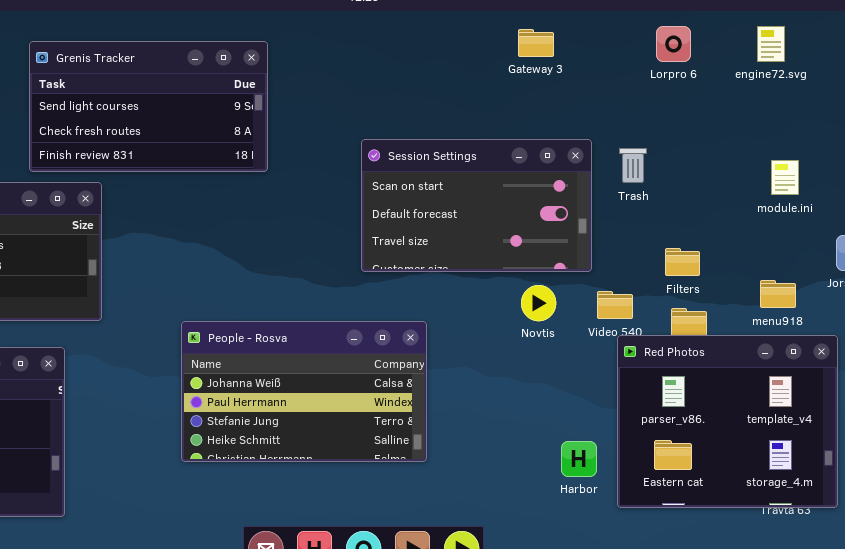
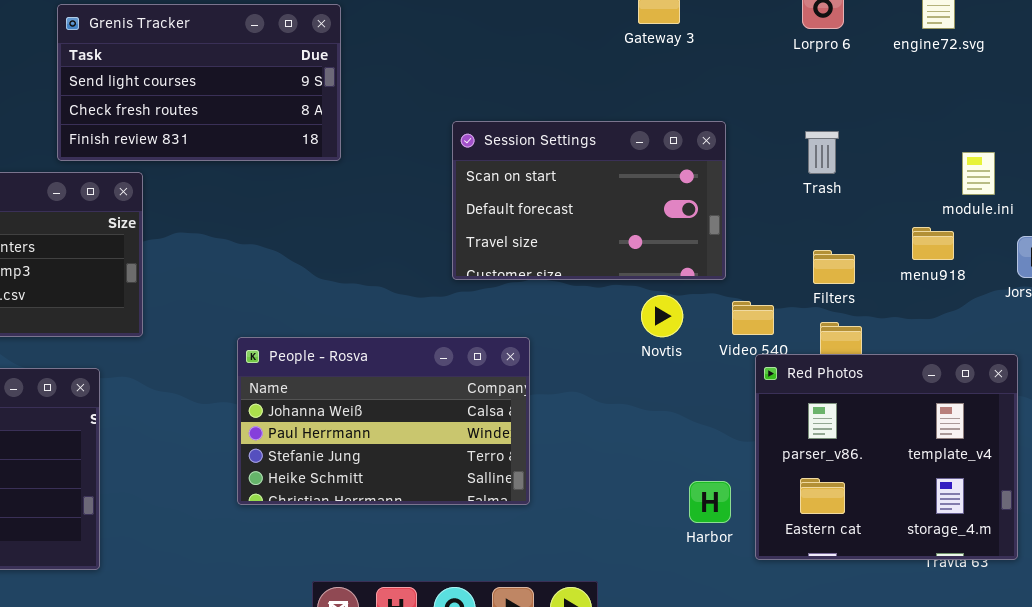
Trash: [619,148,647,183] -> [805,131,839,174], moved
module.ini: [771,160,799,195] -> [962,152,995,195], moved
menu918: [760,280,796,308] -> [912,227,954,260], moved

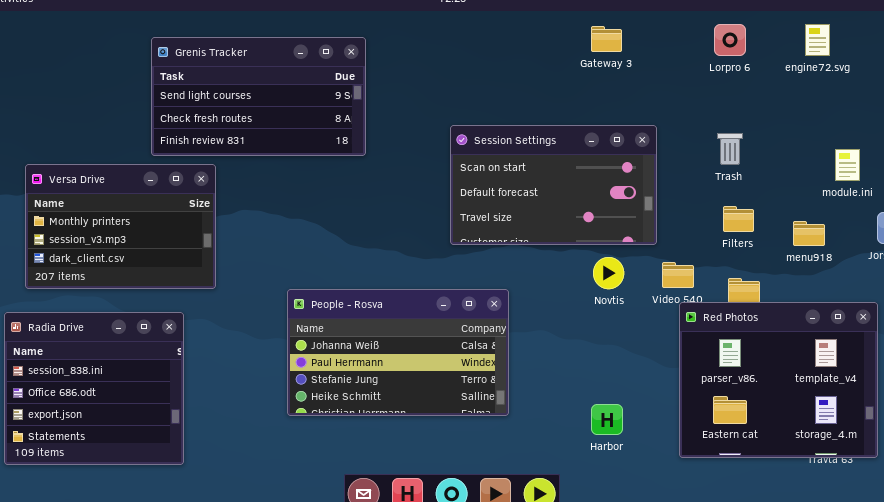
menu918: [912,227,954,260] -> [793,221,825,246], moved
Filters: [813,250,855,284] -> [723,206,754,232], moved
Harbor: [689,481,731,523] -> [591,404,623,435], moved

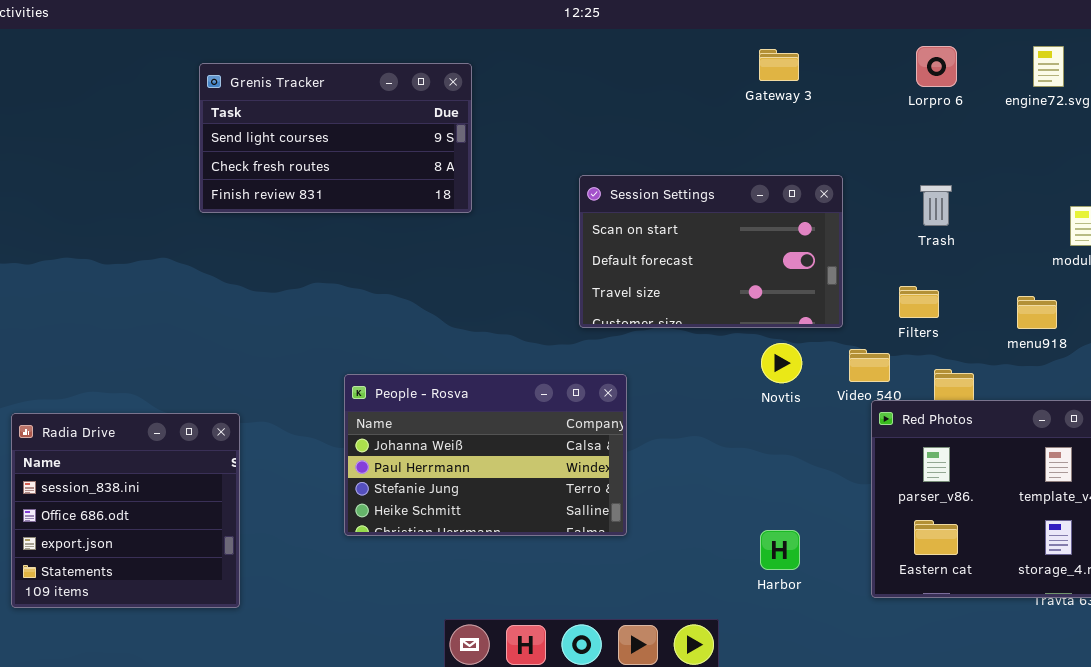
Versa Drive: [25,164,216,289] -> none, closed
Filters: [723,206,754,232] -> [899,286,939,318], moved
People - Rosva: [287,289,509,416] -> [344,374,627,536], moved

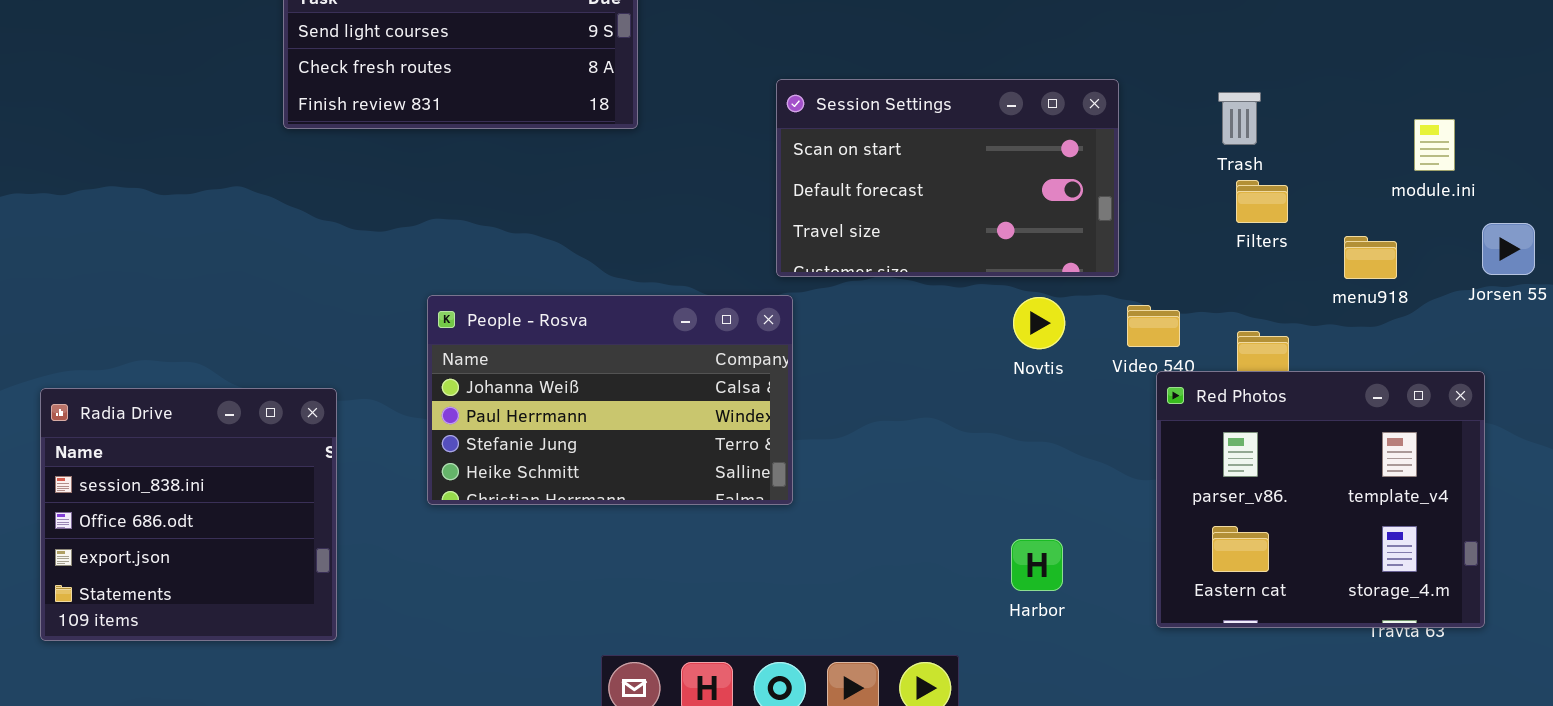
Filters: [899,286,939,318] -> [1236,180,1288,223], moved
People - Rosva: [344,374,627,536] -> [427,295,793,505], moved

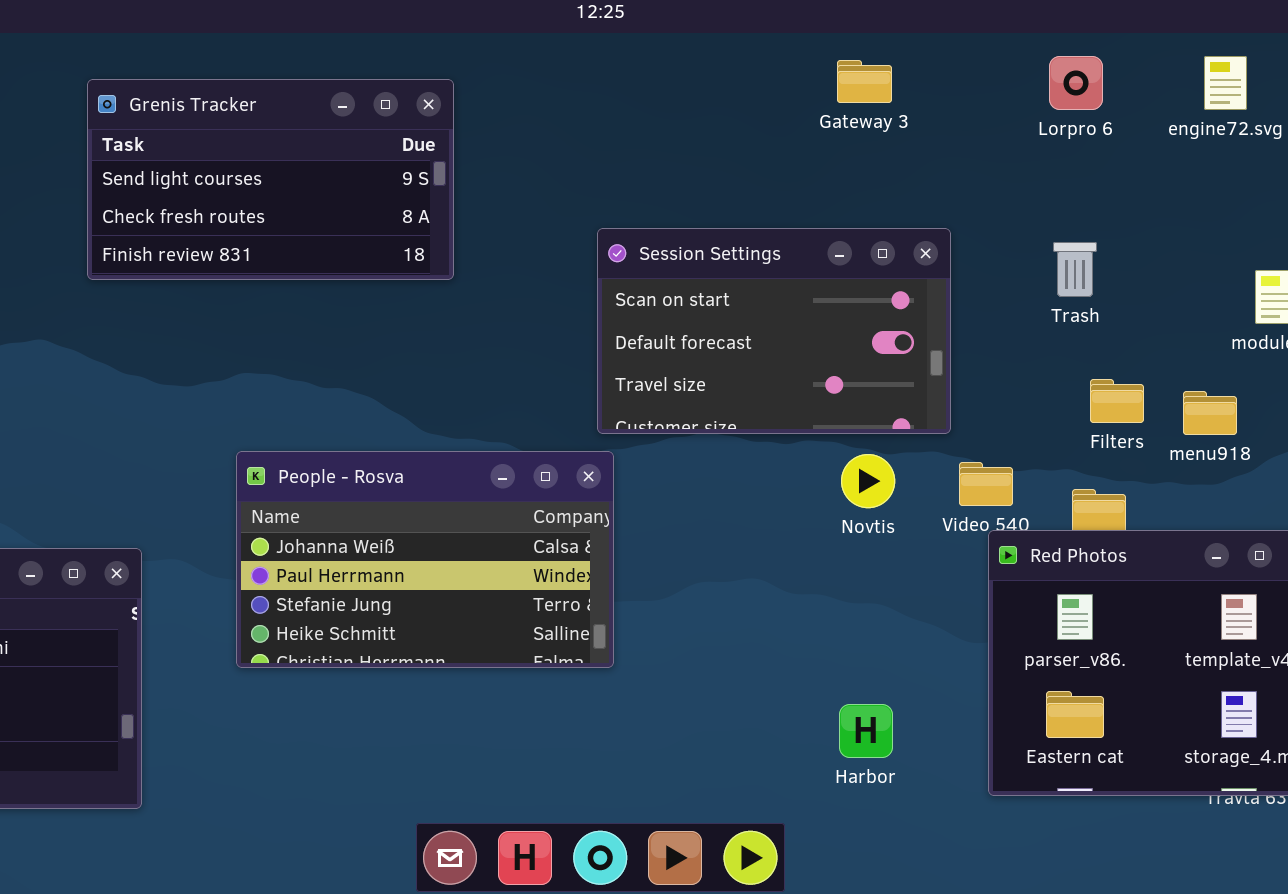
Filters: [1236,180,1288,223] -> [1090,379,1144,423], moved

